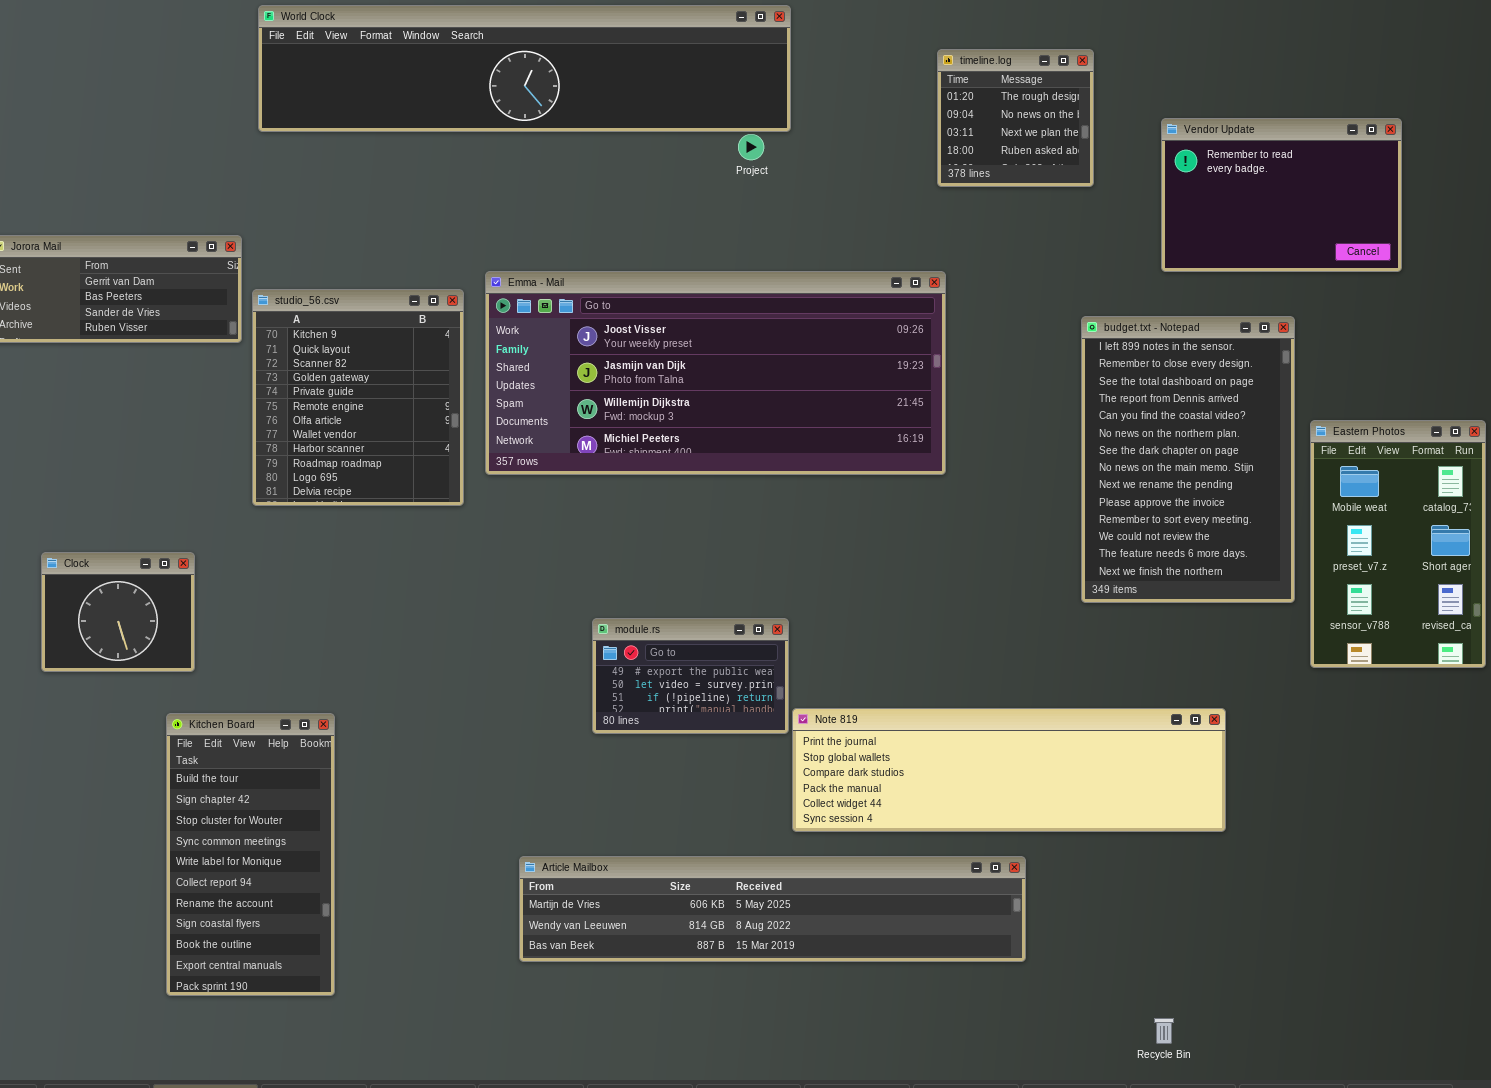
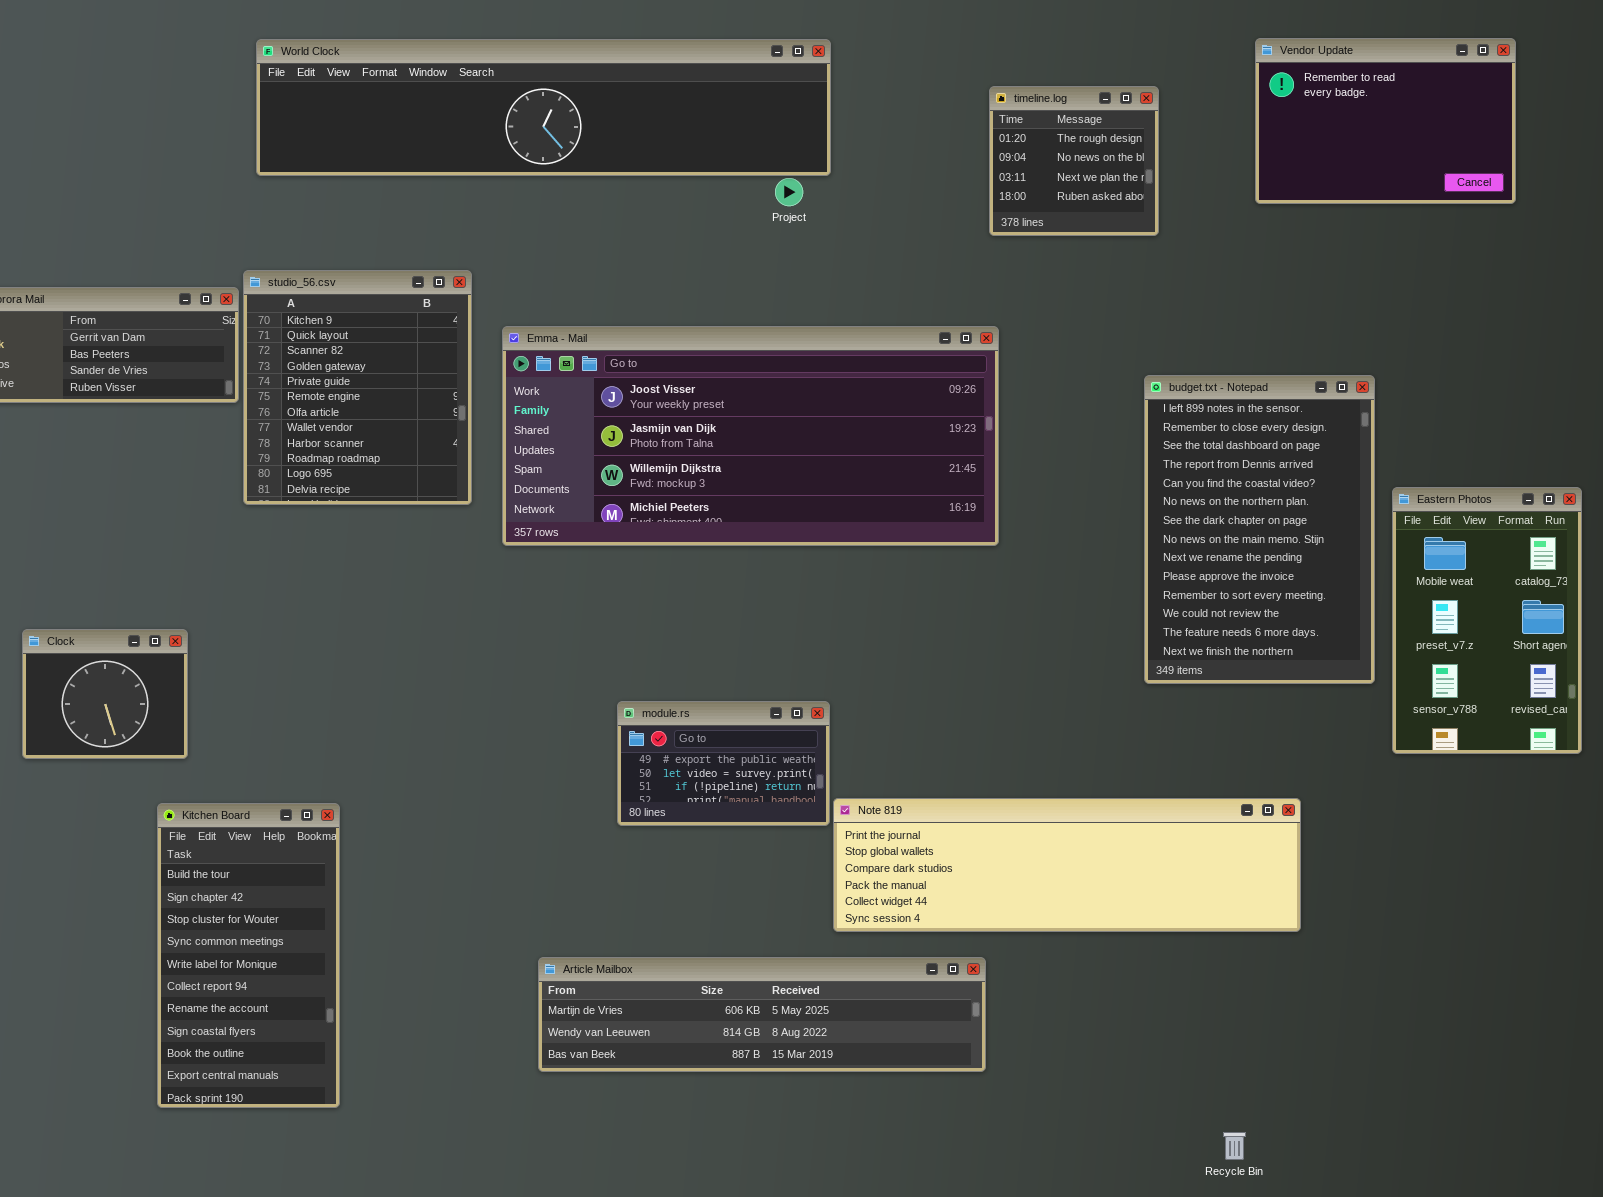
Vendor Update: [1161,118,1402,272] -> [1255,38,1516,204], moved
studio_56.csv: [252,289,464,506] -> [243,270,472,505], moved
Article Mailbox: [519,856,1026,962] -> [538,957,986,1072], resized

